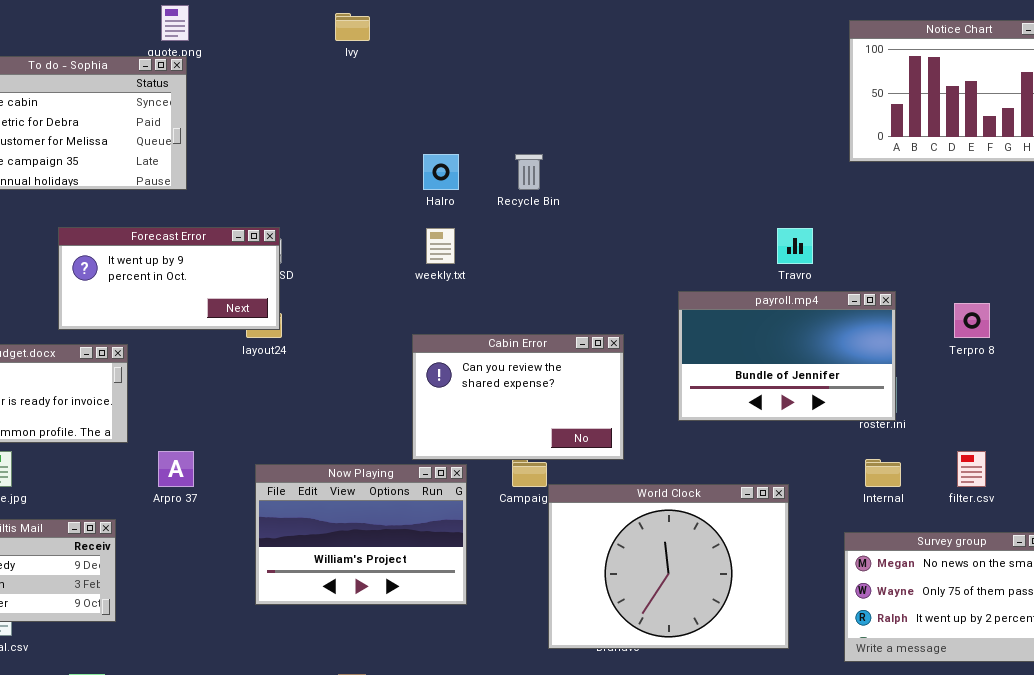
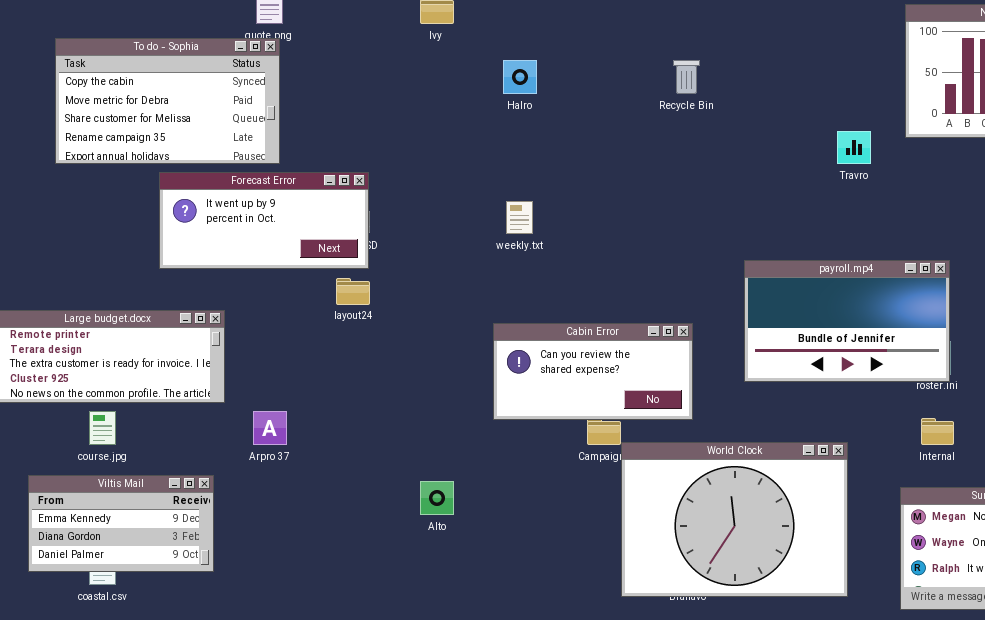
Halro: [423,154,459,190] -> [503,60,537,94], moved
Recycle Bin: [515,154,543,190] -> [673,60,700,94], moved
Forecast Error: [58,227,280,330] -> [159,172,369,269], moved
Travro: [777,228,813,264] -> [837,131,871,164], moved
Cabin Error: [412,334,624,460] -> [493,323,693,420], resized
Now Playing: [255,464,467,605] -> none, closed

